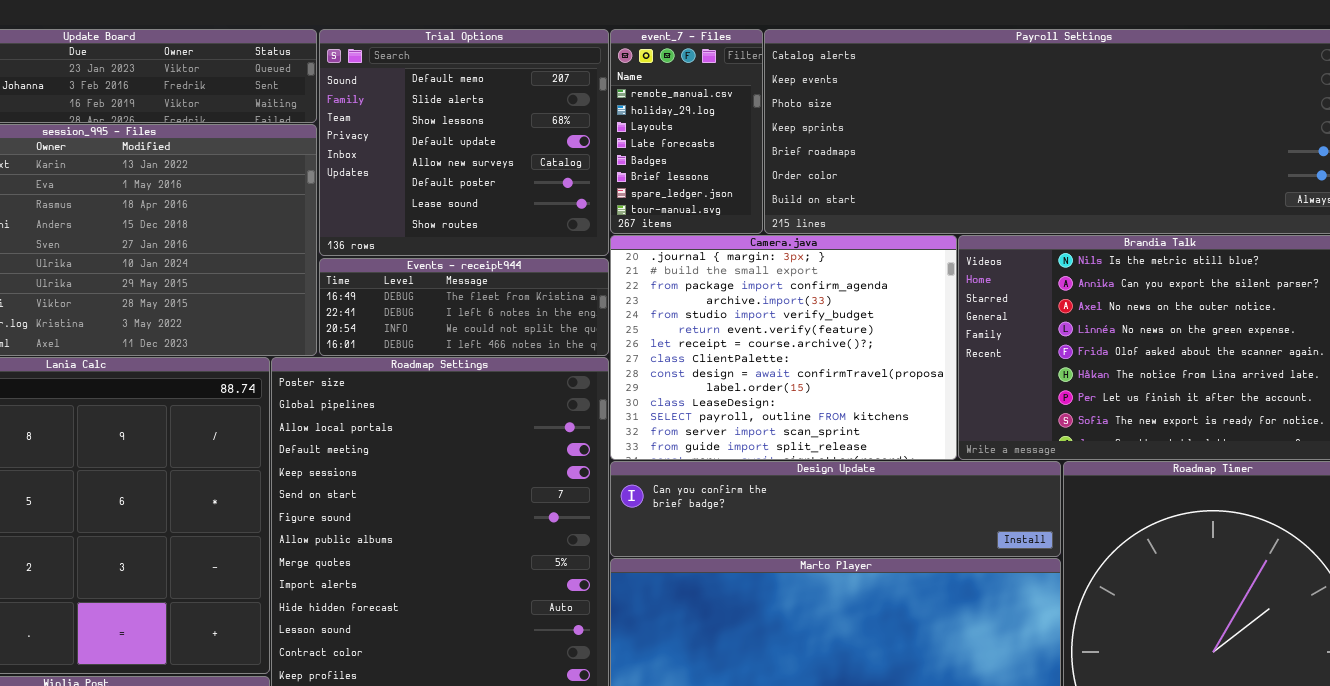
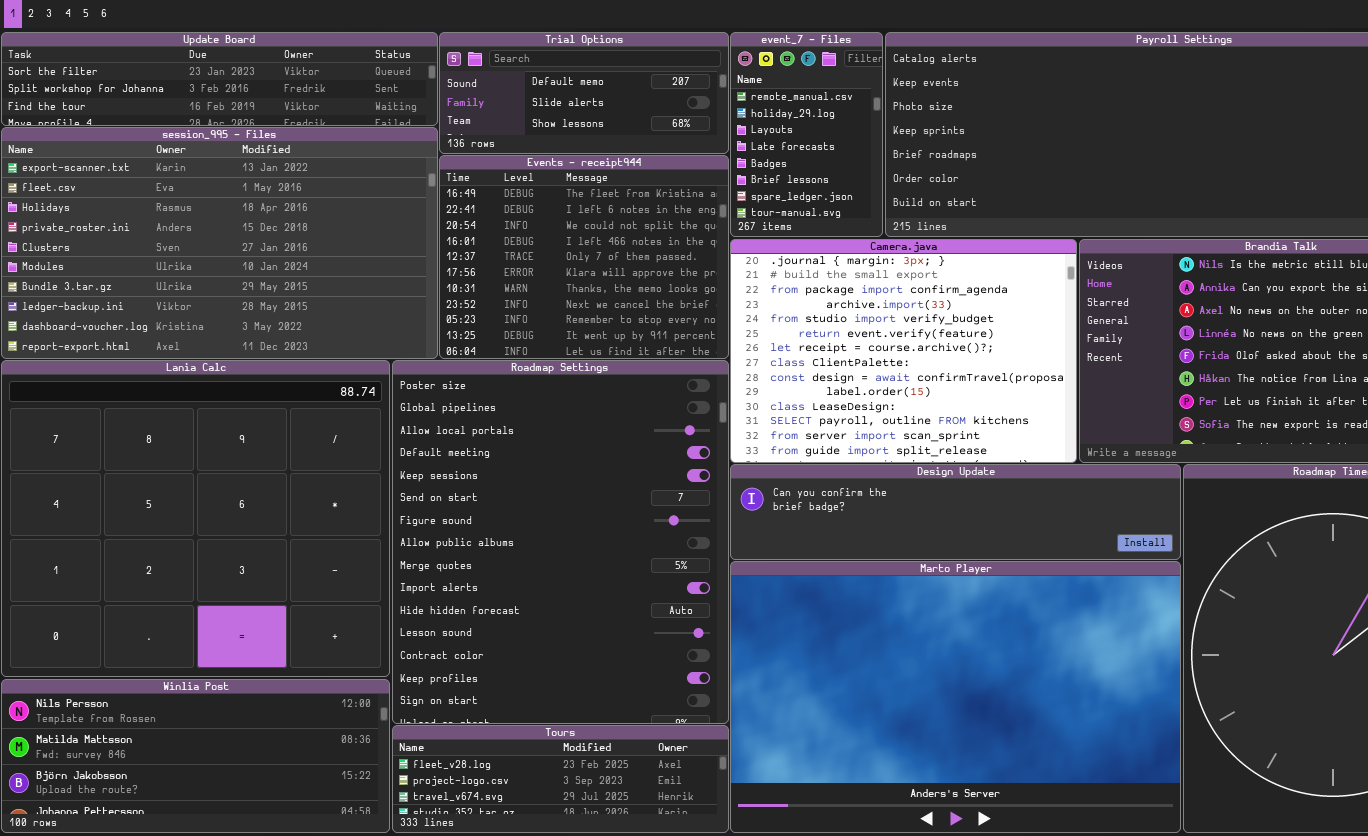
Trial Options: [319,29,609,256] -> [439,32,729,154], resized
Events - receipt944: [319,258,609,356] -> [439,155,729,359], resized

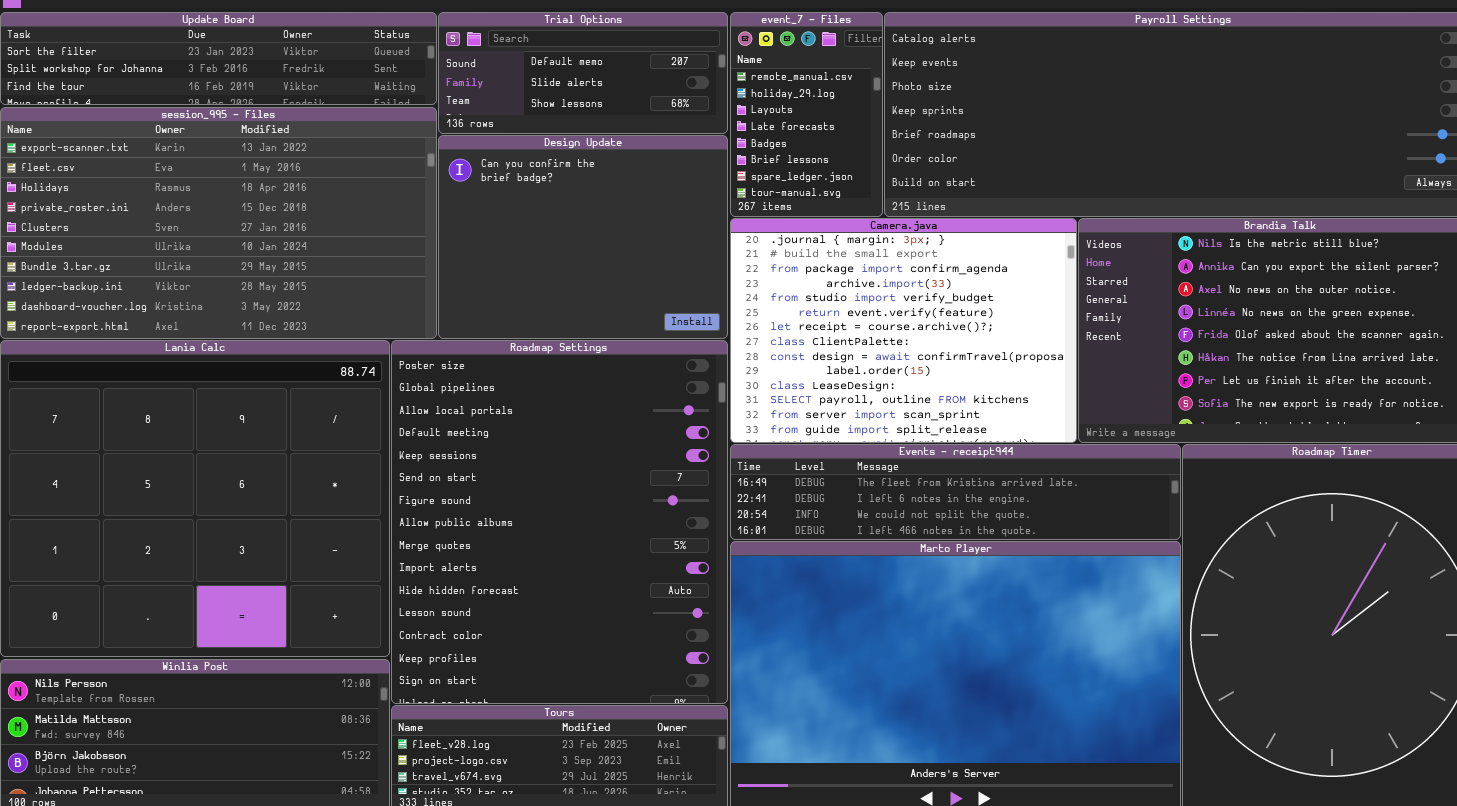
Events - receipt944: [439,155,729,359] -> [730,444,1181,540], moved, resized
Design Update: [730,464,1181,560] -> [438,135,728,339], moved, resized

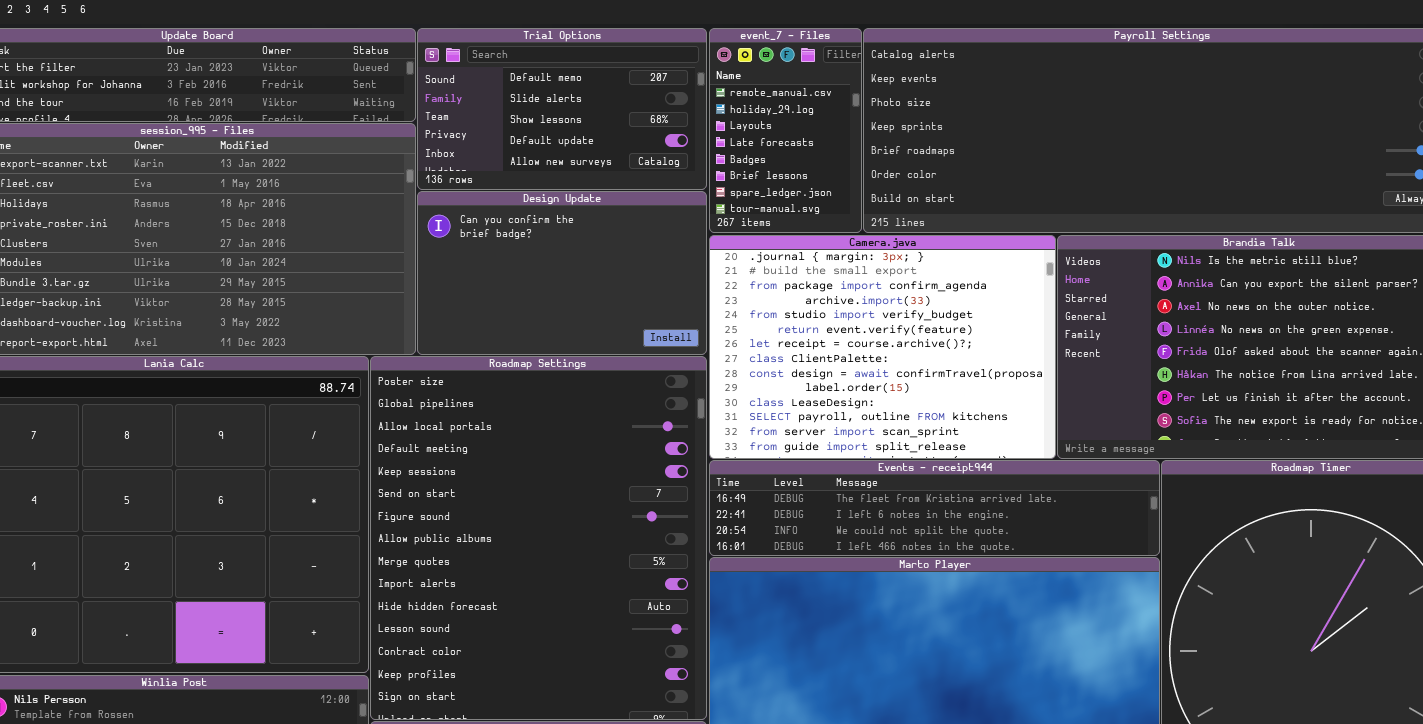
Trial Options: [438,12,728,134] -> [417,28,707,190], resized
Design Update: [438,135,728,339] -> [417,191,707,355], resized

